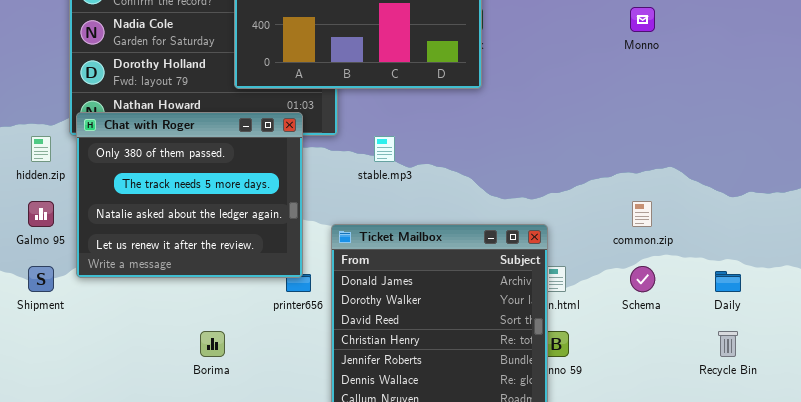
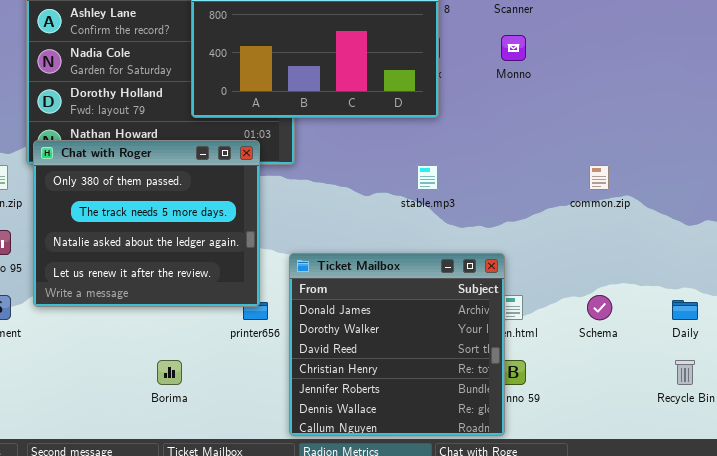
Monno: [630,7,655,32] -> [501,35,526,61], moved
stable.mp3: [374,136,395,162] -> [417,165,438,190], moved
common.zip: [632,201,652,227] -> [589,165,609,190], moved

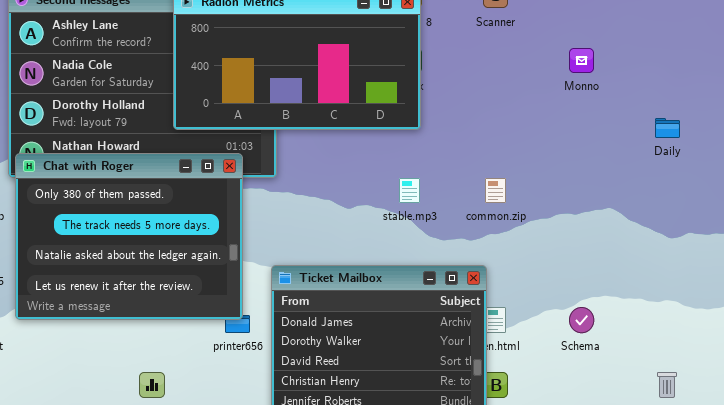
Monno: [501,35,526,61] -> [569,48,594,73], moved
common.zip: [589,165,609,190] -> [485,178,506,203], moved
Daily: [672,300,698,320] -> [655,118,680,138], moved

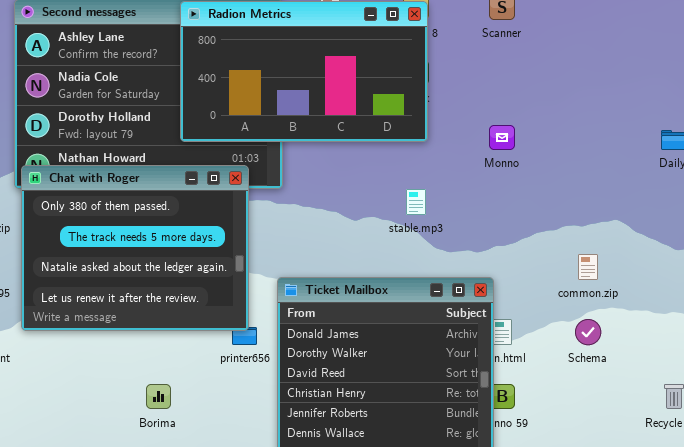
Monno: [569,48,594,73] -> [489,125,515,150], moved
common.zip: [485,178,506,203] -> [578,254,598,280], moved

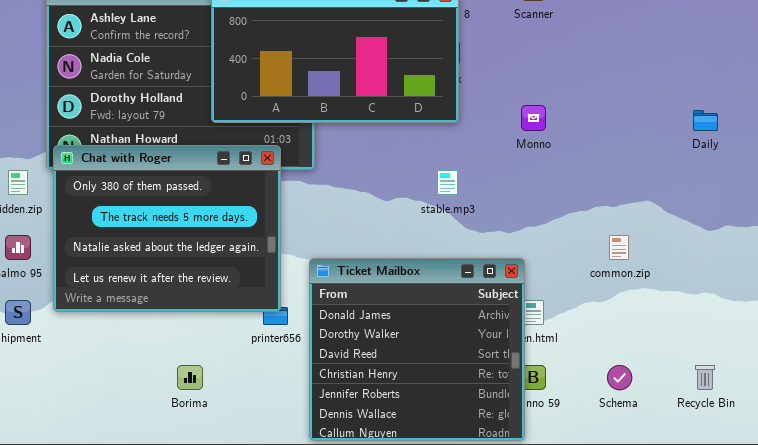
Schema: [575,319,601,345] -> [607,365,632,390], moved

